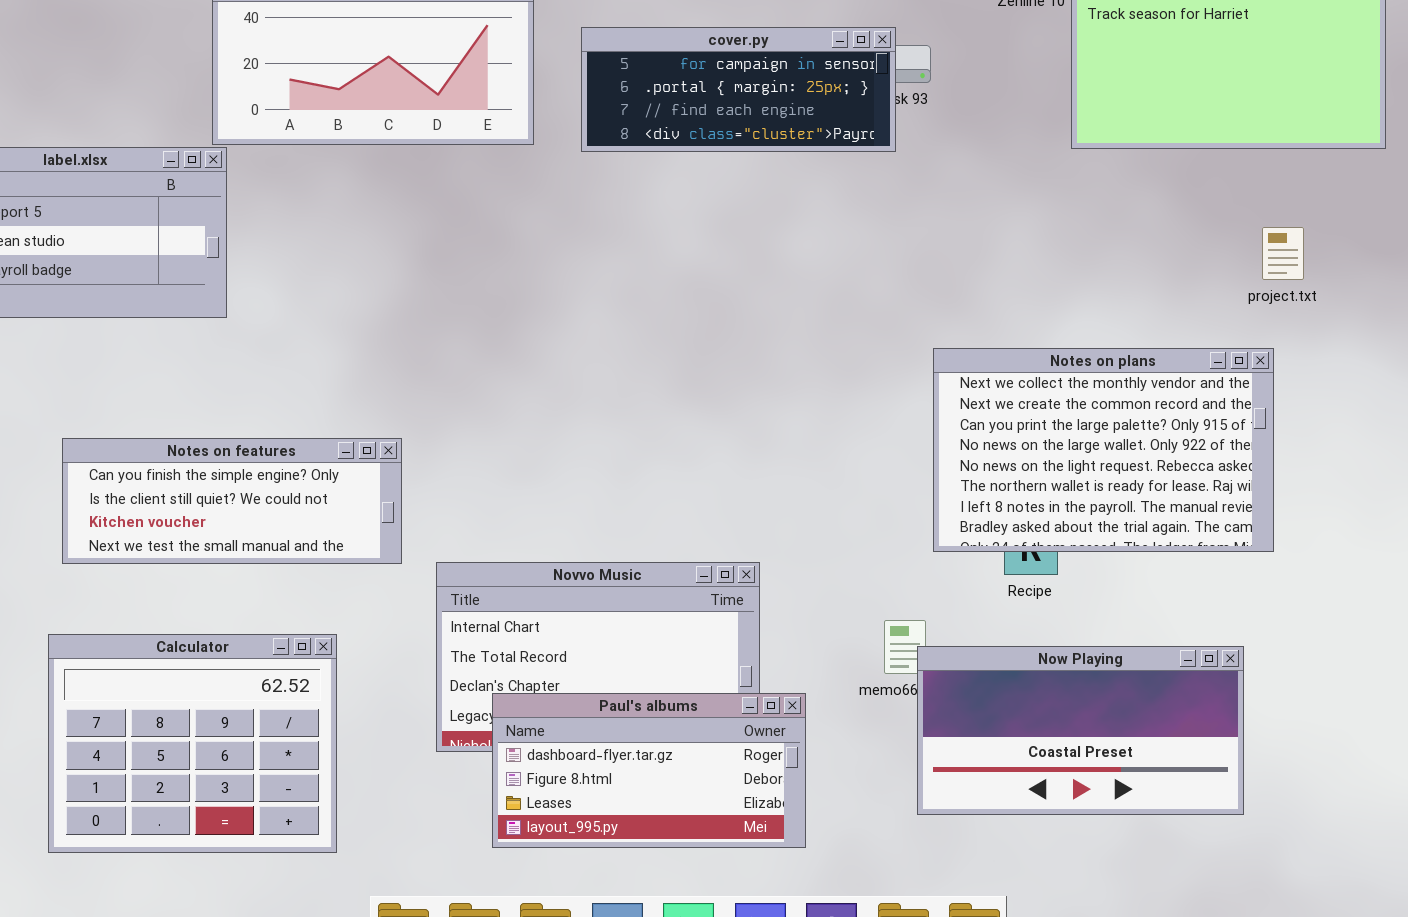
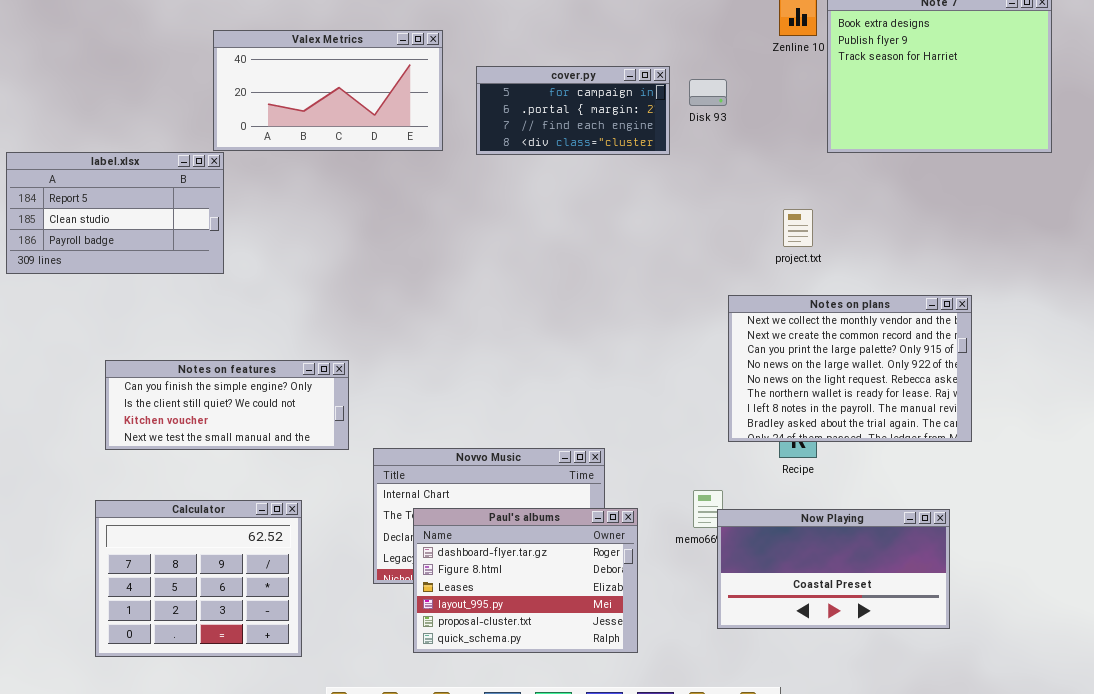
cover.py: [581,27,896,152] -> [476,66,670,155], resized
project.txt: [1262,227,1304,280] -> [783,209,813,247], moved
Paul's albums: [492,693,806,848] -> [413,508,638,653], resized

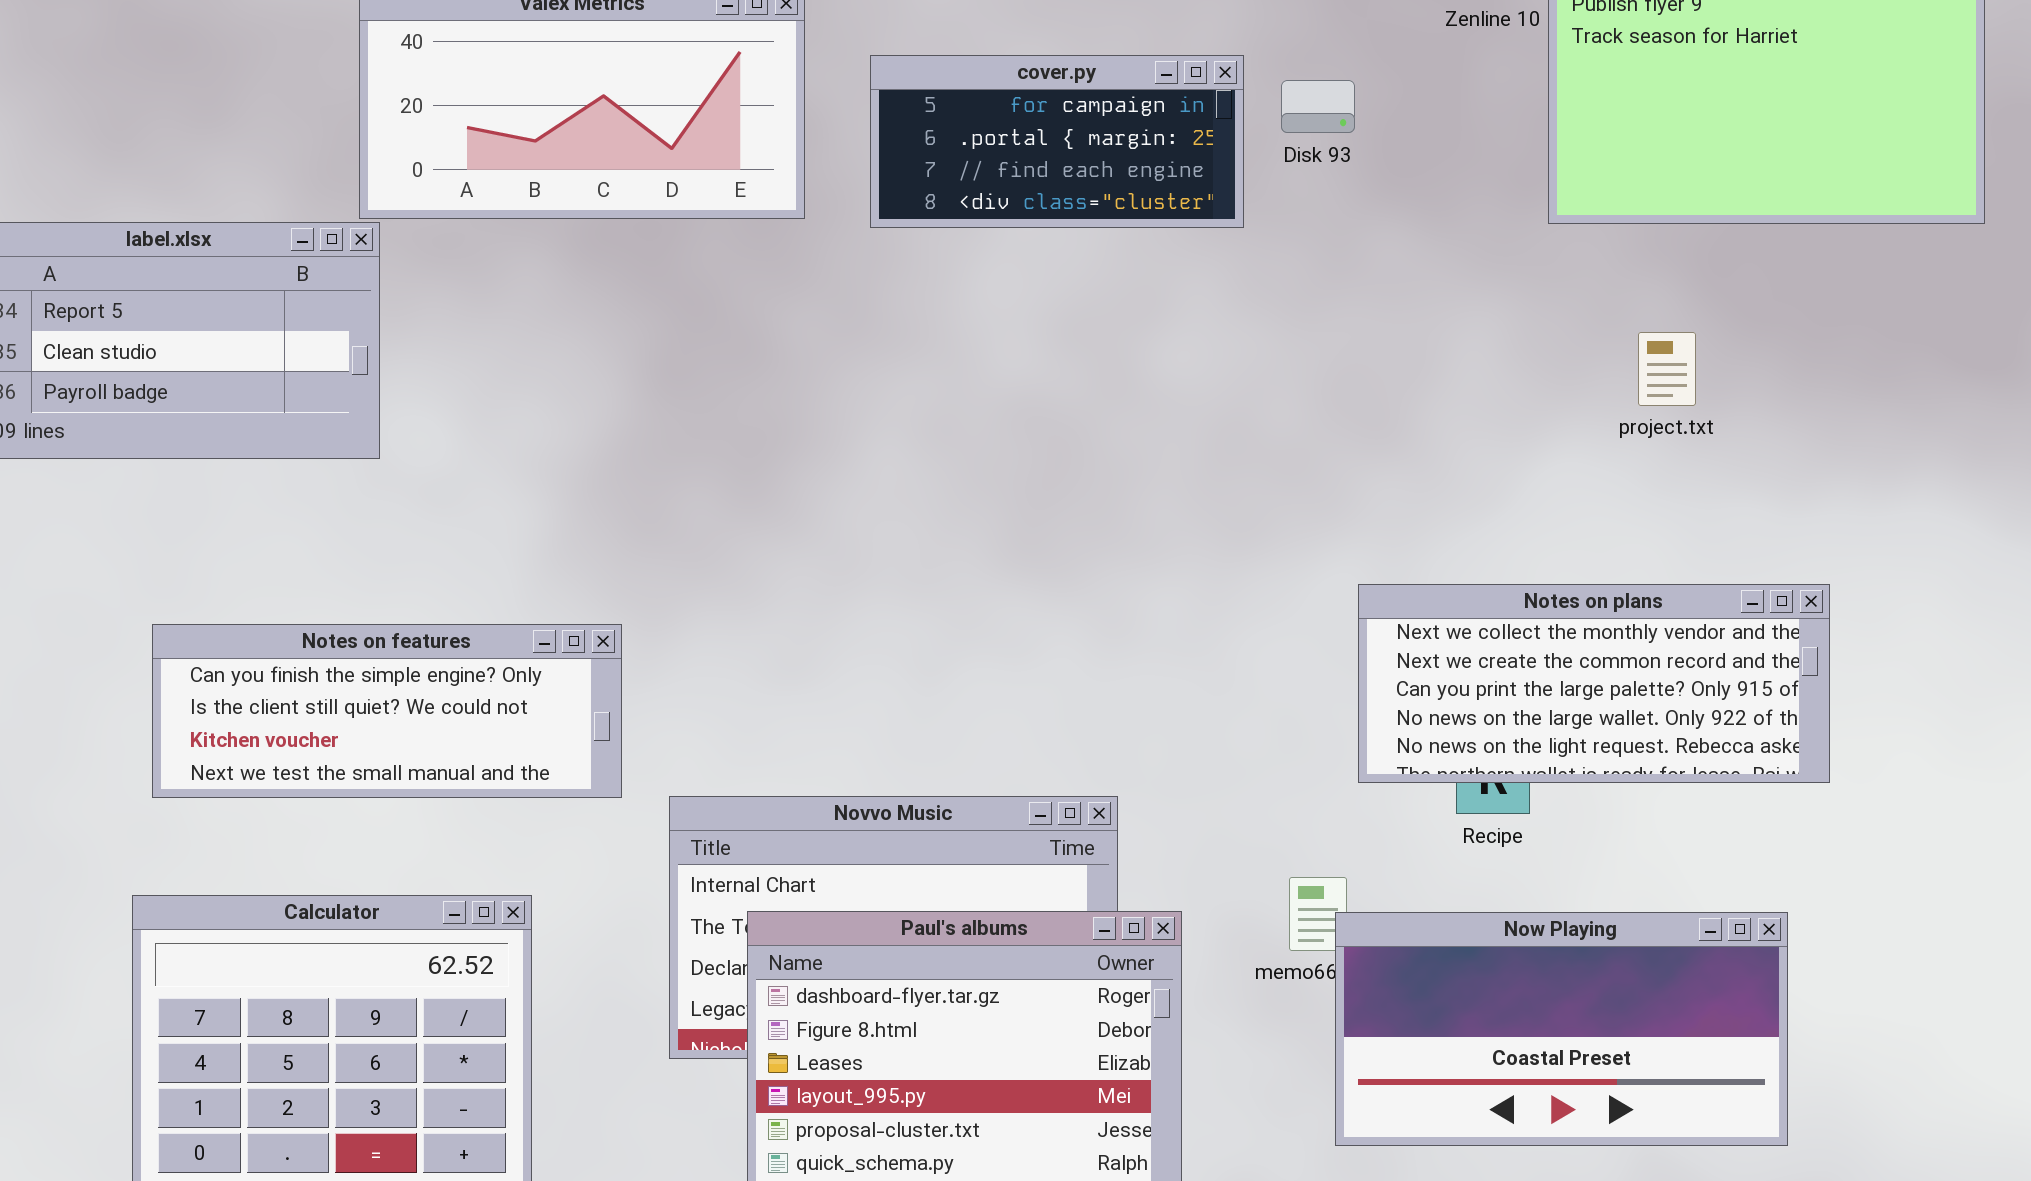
project.txt: [783,209,813,247] -> [1638,332,1696,406], moved
Notes on plans: [728,295,972,442] -> [1358,584,1830,783], resized

